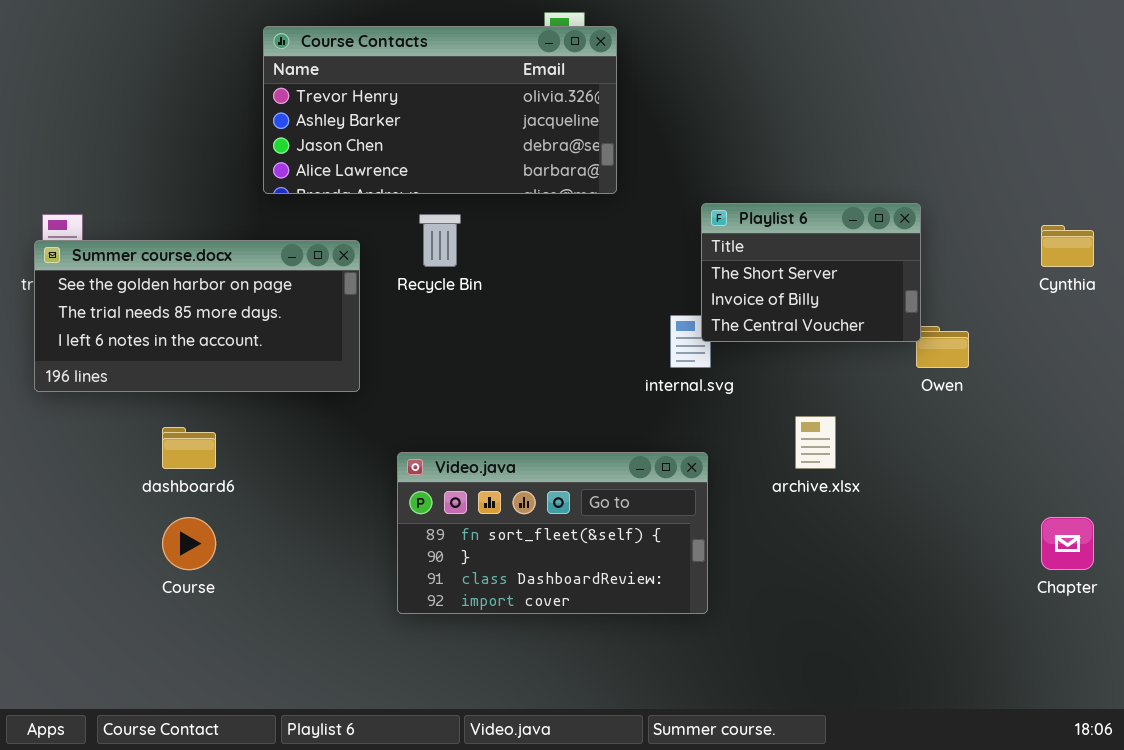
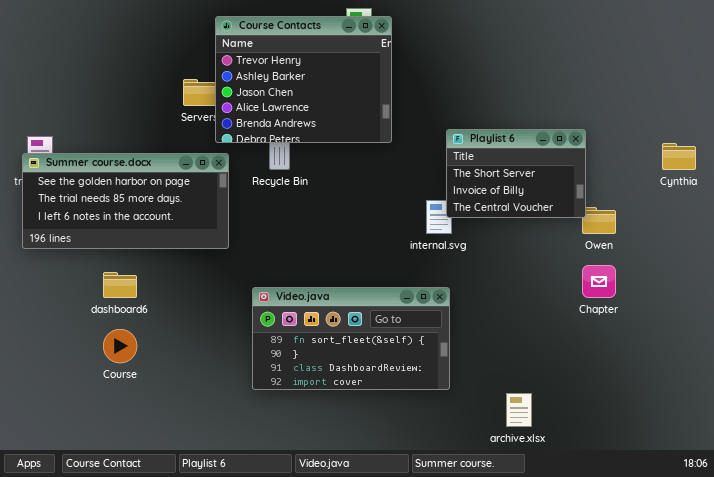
Course Contacts: [263,26,617,194] -> [215,16,392,143], resized
archive.xlsx: [795,416,836,469] -> [506,393,532,427], moved
Chapter: [1041,517,1094,570] -> [582,265,616,298], moved

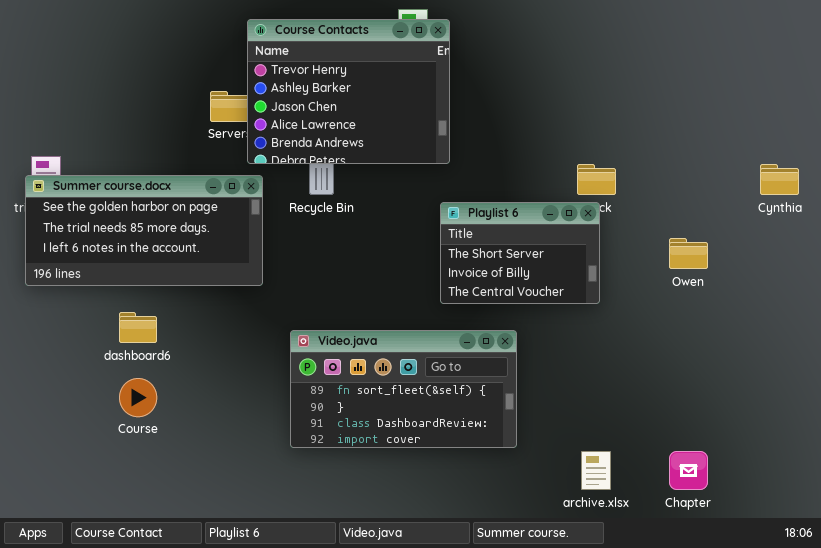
Playlist 6: [446,129,586,218] -> [440,202,600,304], moved
Chapter: [582,265,616,298] -> [669,451,708,490], moved

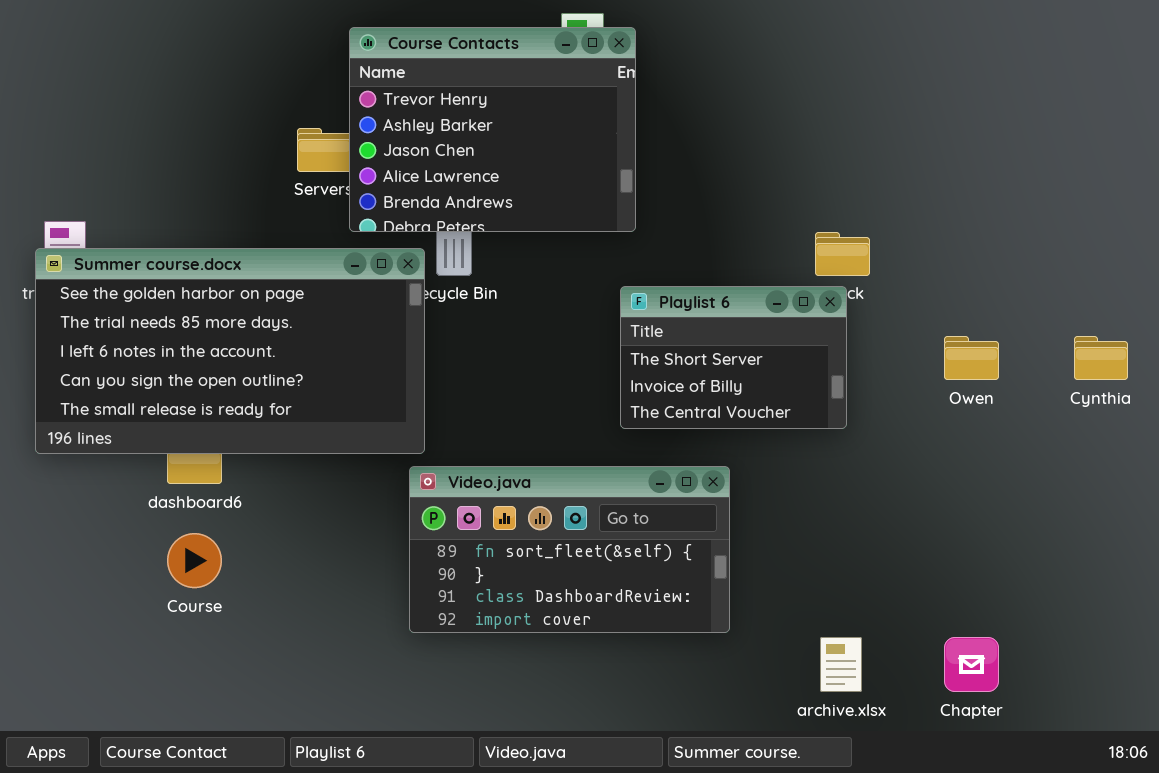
Cynthia: [760,164,799,195] -> [1074,336,1128,380], moved
Summer course.docx: [25,175,263,286] -> [35,248,425,454], resized

